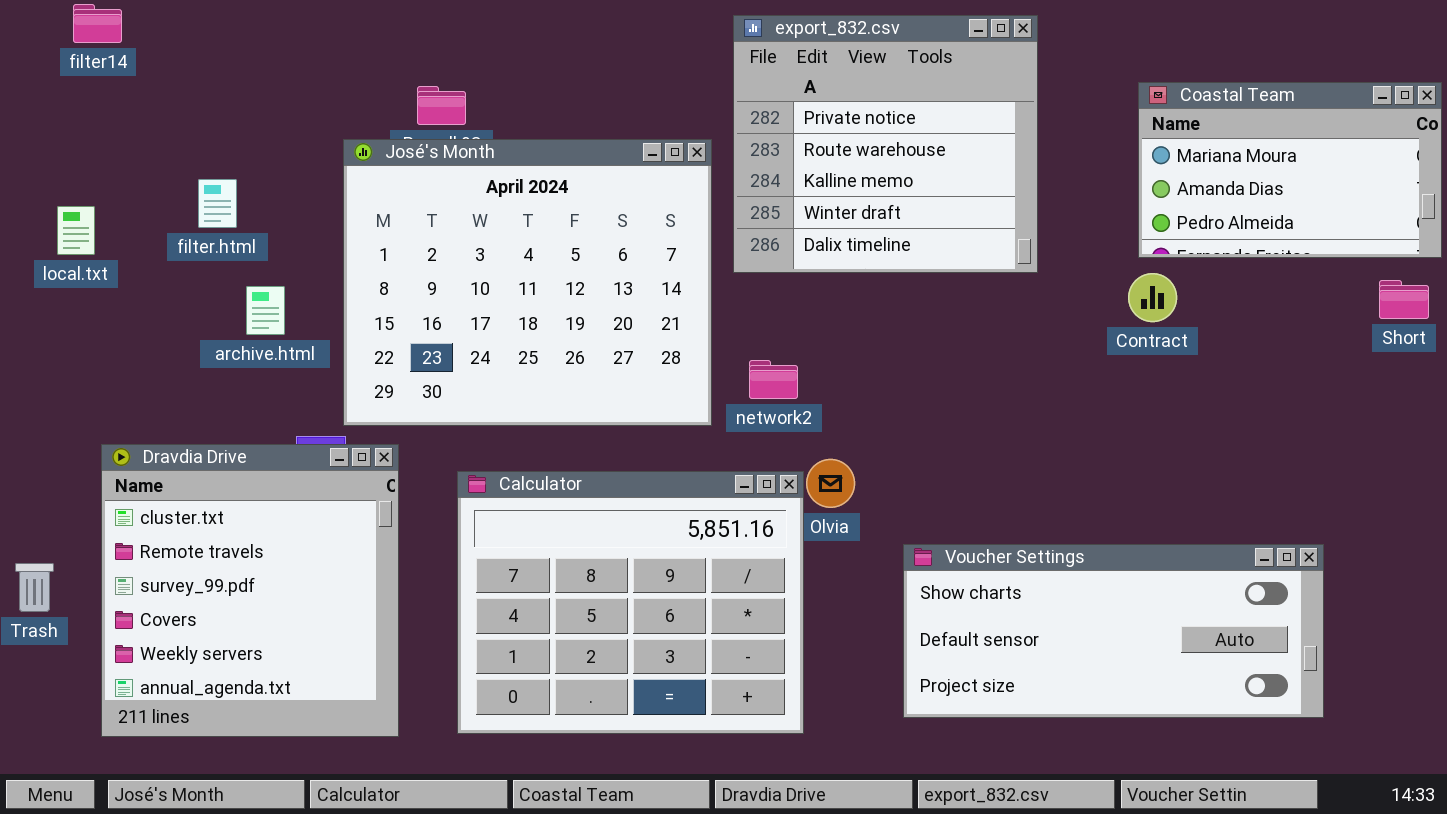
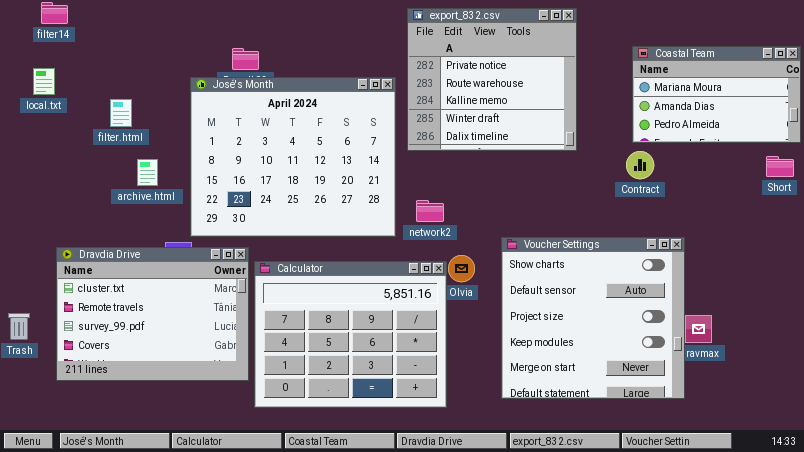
local.txt: [57,206,95,255] -> [33,68,55,95], moved
Dravdia Drive: [101,444,399,737] -> [56,247,249,381], resized
Voucher Settings: [903,544,1324,718] -> [501,237,685,399], resized

